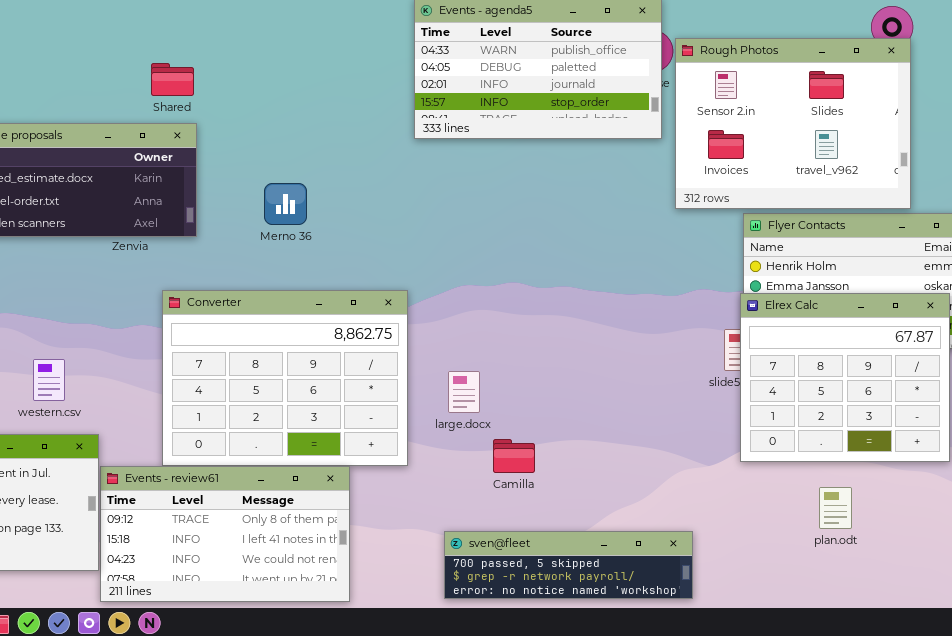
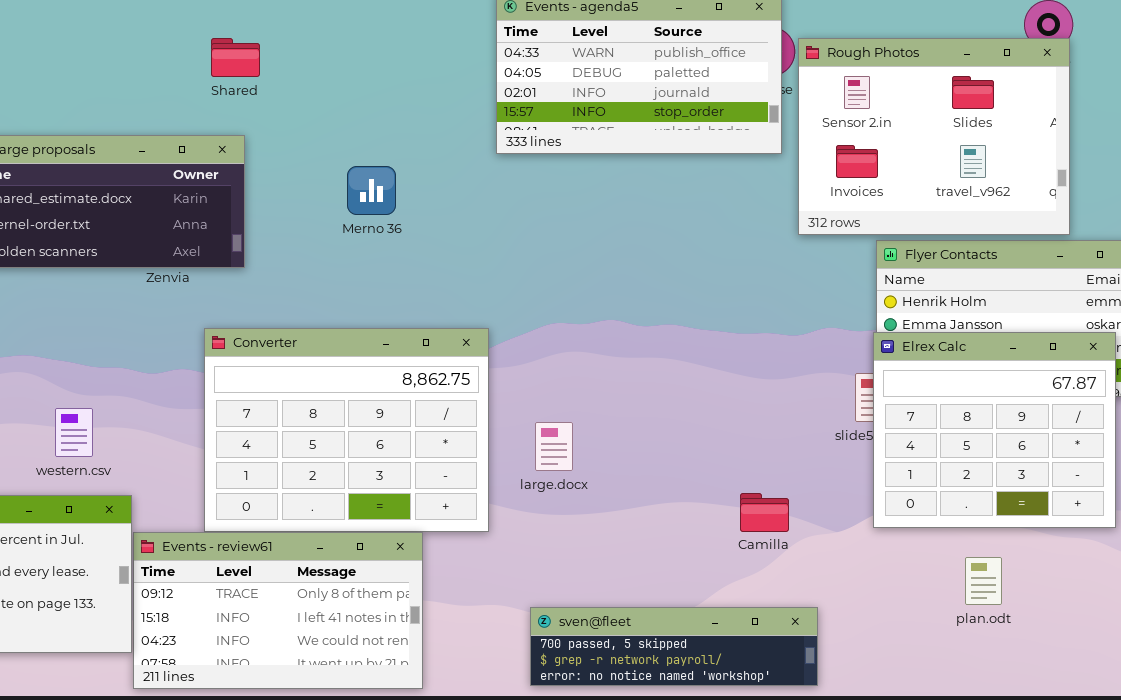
Shared: [151,63,194,96] -> [211,38,260,77], moved
Merno 36: [264,183,307,225] -> [347,166,396,215], moved
Camilla: [493,439,535,473] -> [740,493,789,532], moved

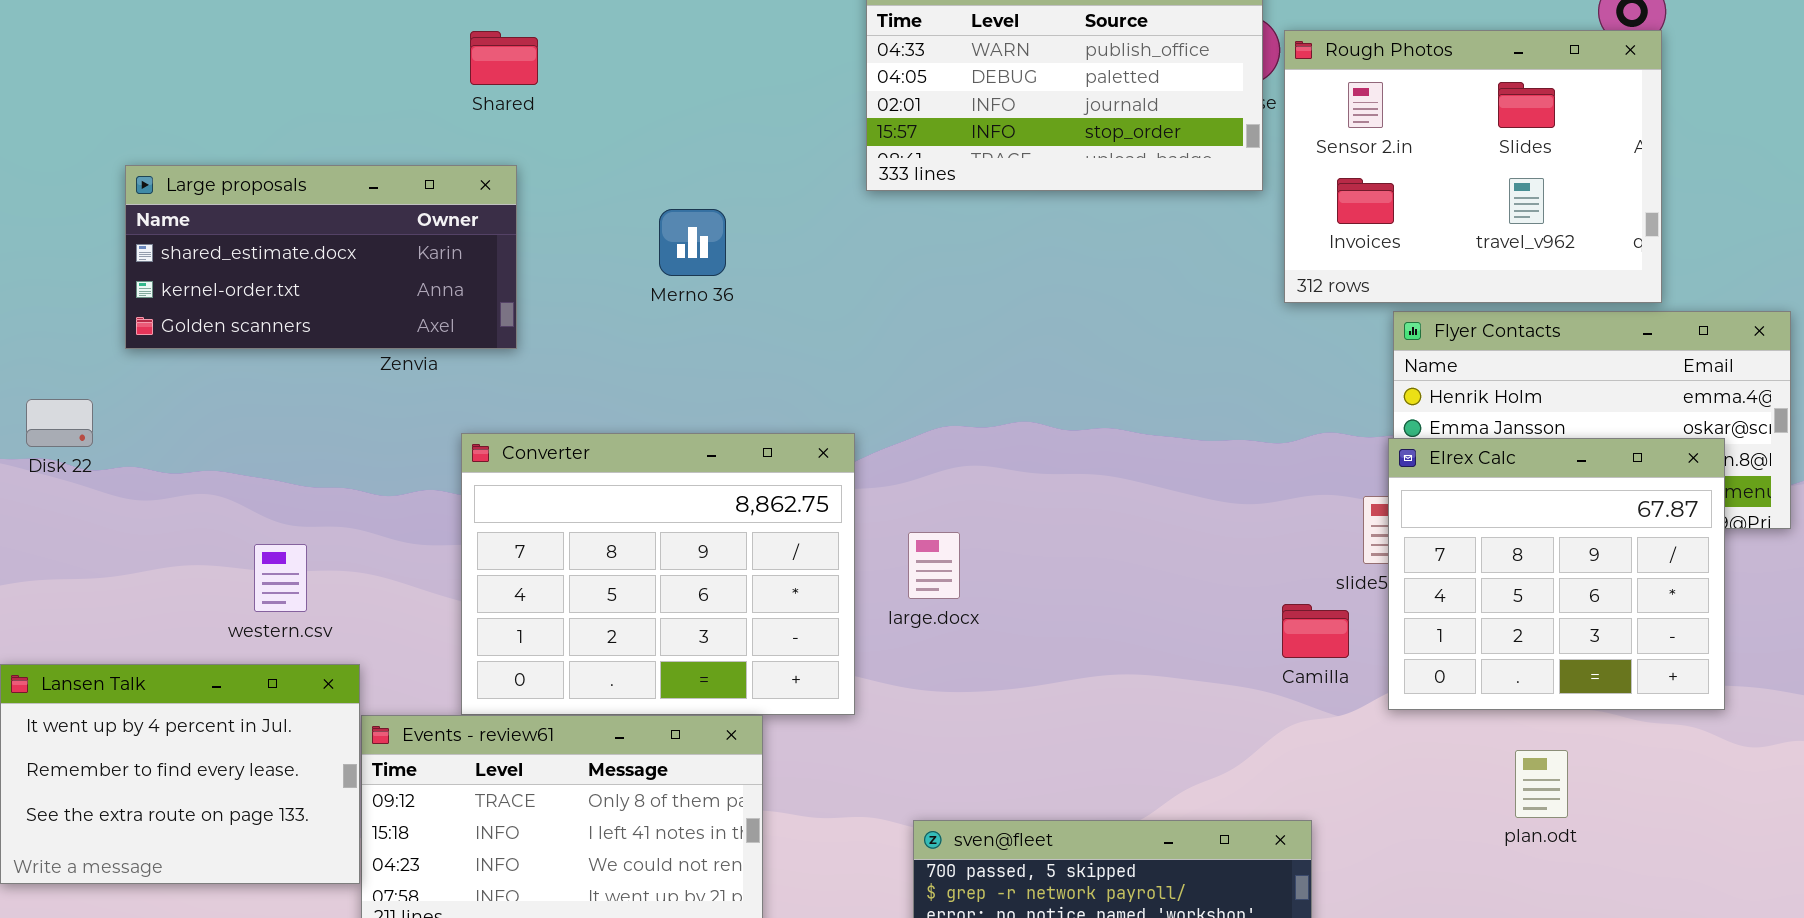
large.docx: [535,422,573,471] -> [908,532,960,599], moved
Camilla: [740,493,789,532] -> [1282,604,1349,658], moved

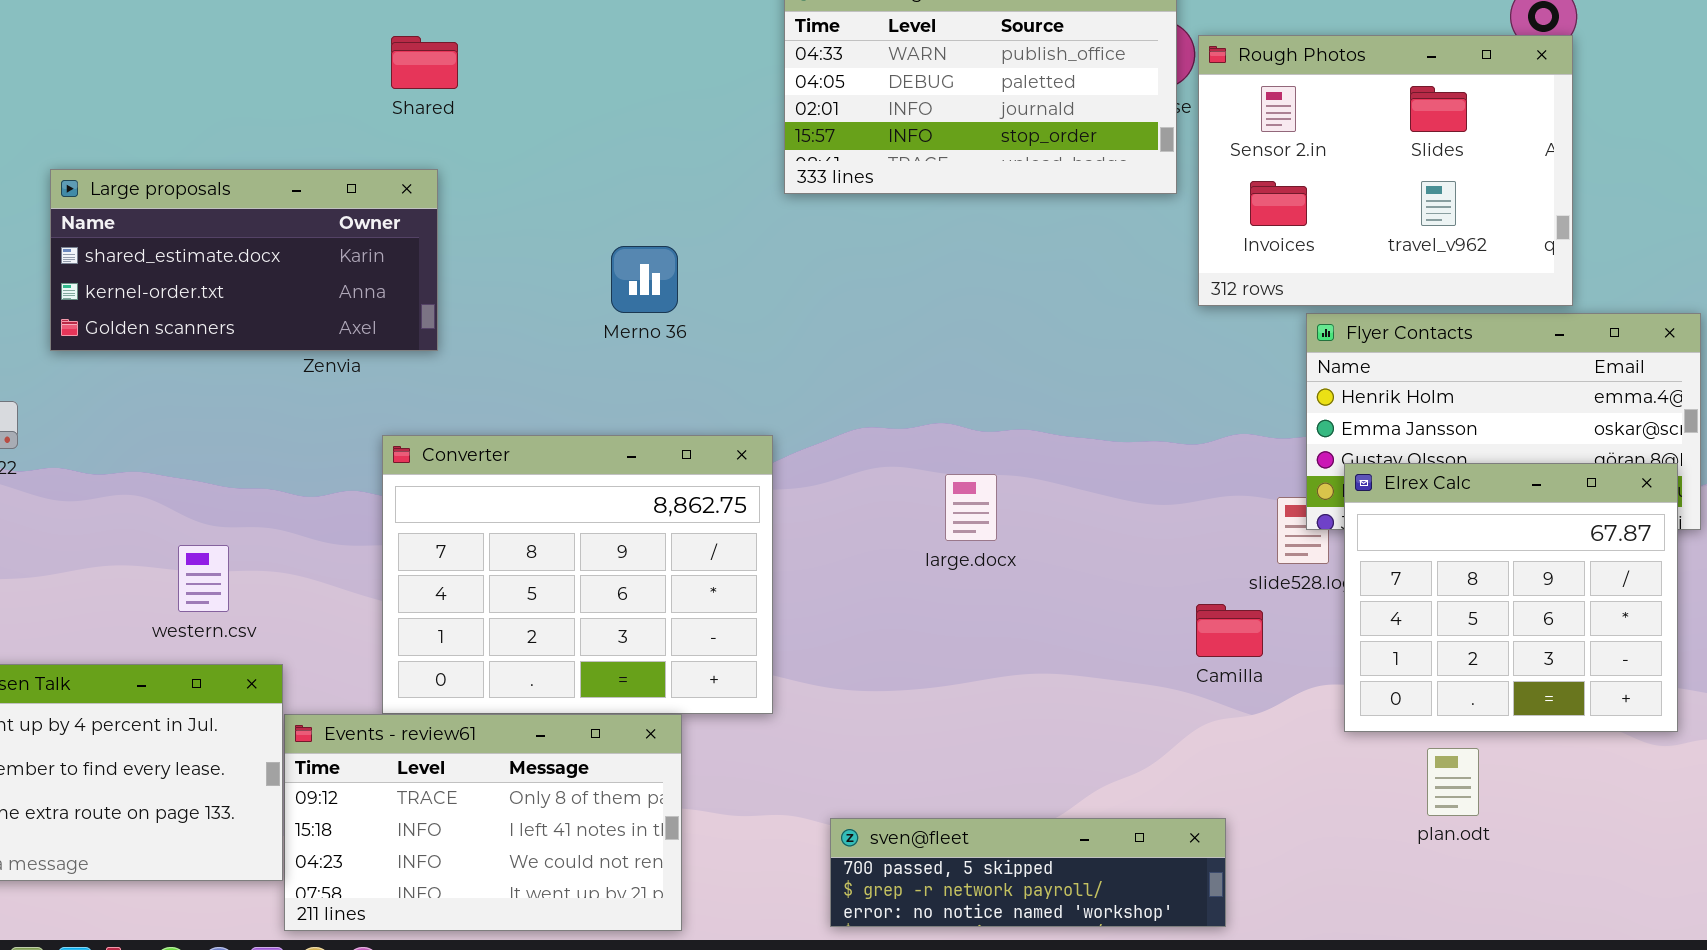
Merno 36: [659,209,726,276] -> [611,246,678,313], moved
Elrex Calc: [1388,438,1725,710] -> [1344,463,1678,732], moved
large.docx: [908,532,960,599] -> [945,474,997,541], moved

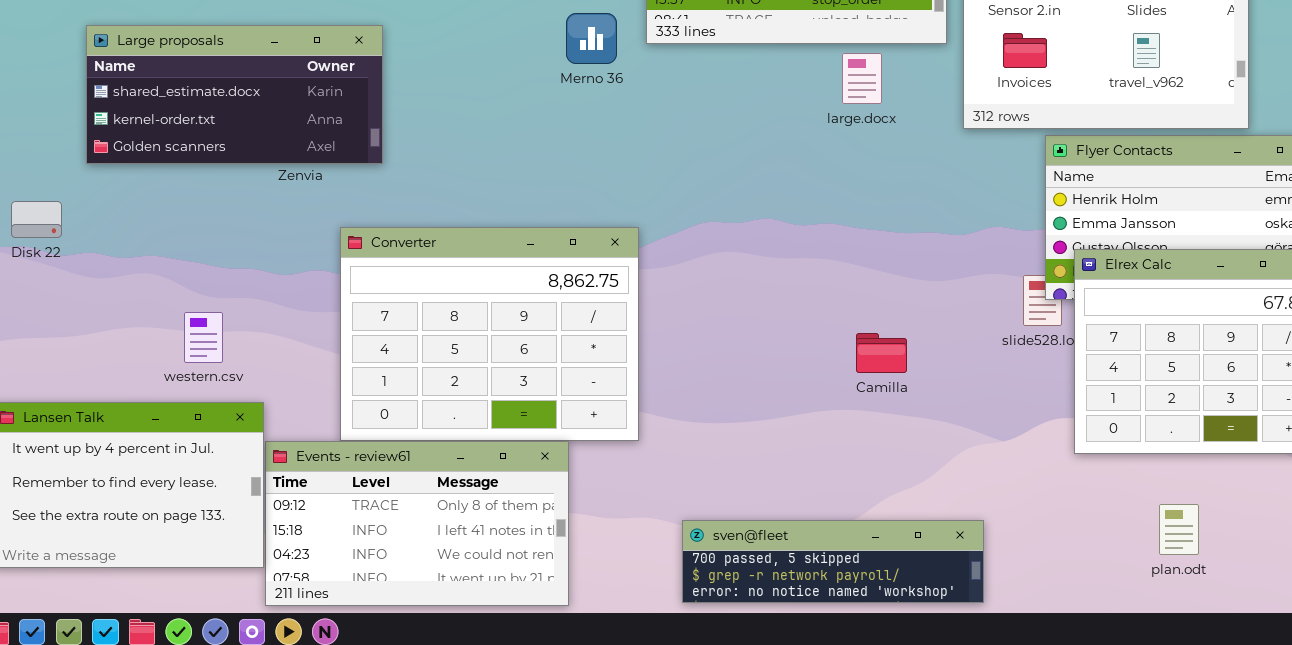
Merno 36: [611,246,678,313] -> [566,13,617,64], moved
large.docx: [945,474,997,541] -> [842,53,882,104], moved
Camilla: [1196,604,1263,657] -> [856,333,907,373], moved
plan.odt: [1427,748,1479,816] -> [1159,504,1199,555], moved

